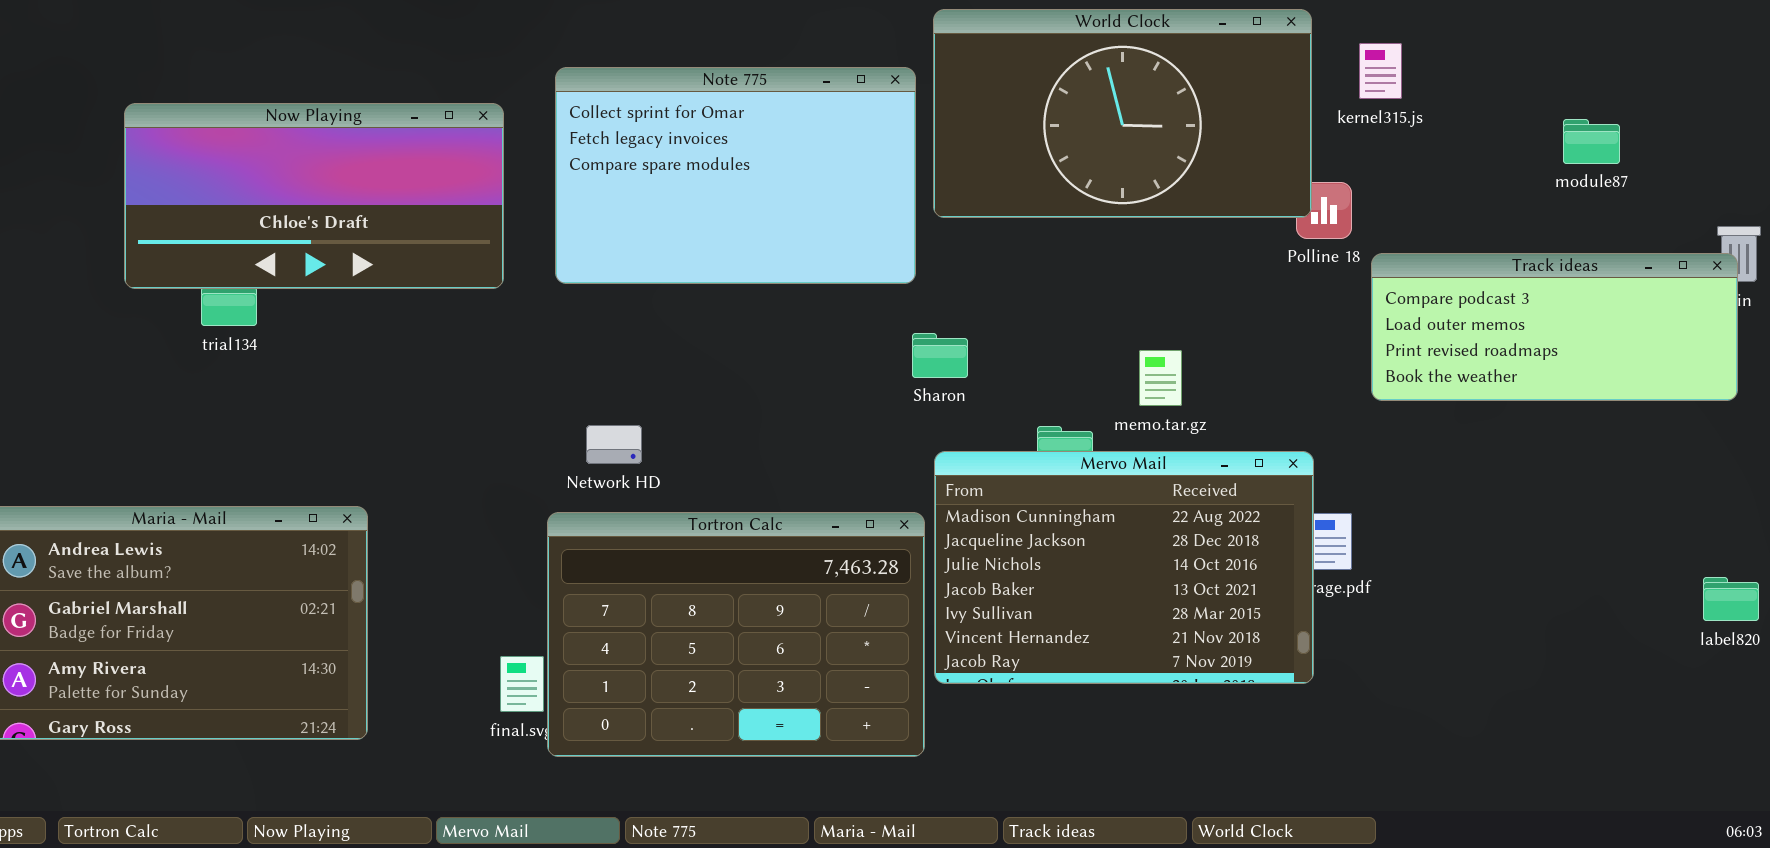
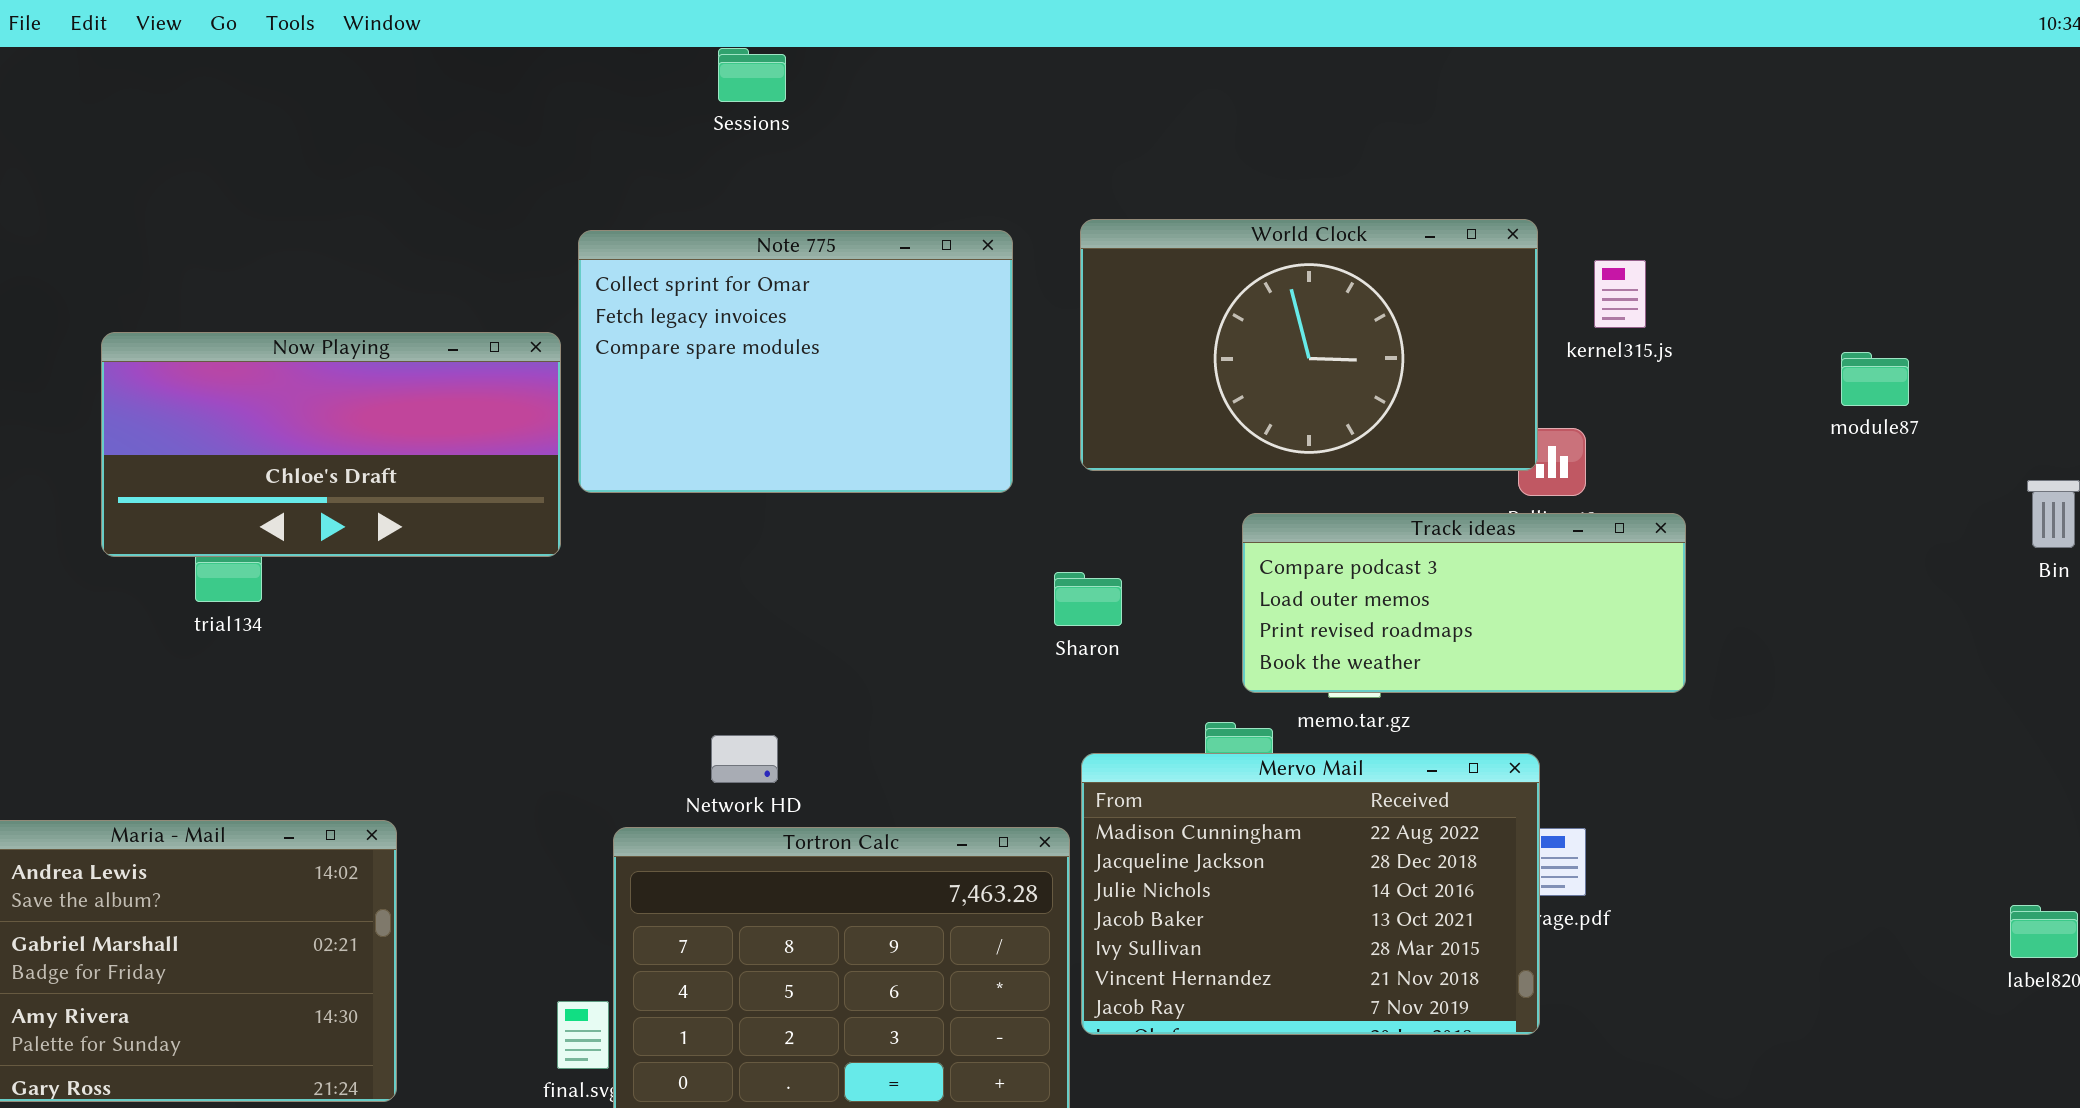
Note 775: [555,67,916,284] -> [578,230,1013,493], moved
Track ideas: [1371,253,1738,401] -> [1242,513,1686,693], moved
Sharon: [912,333,968,378] -> [1054,572,1122,626], moved
Network HD: [586,425,642,464] -> [711,735,778,783], moved

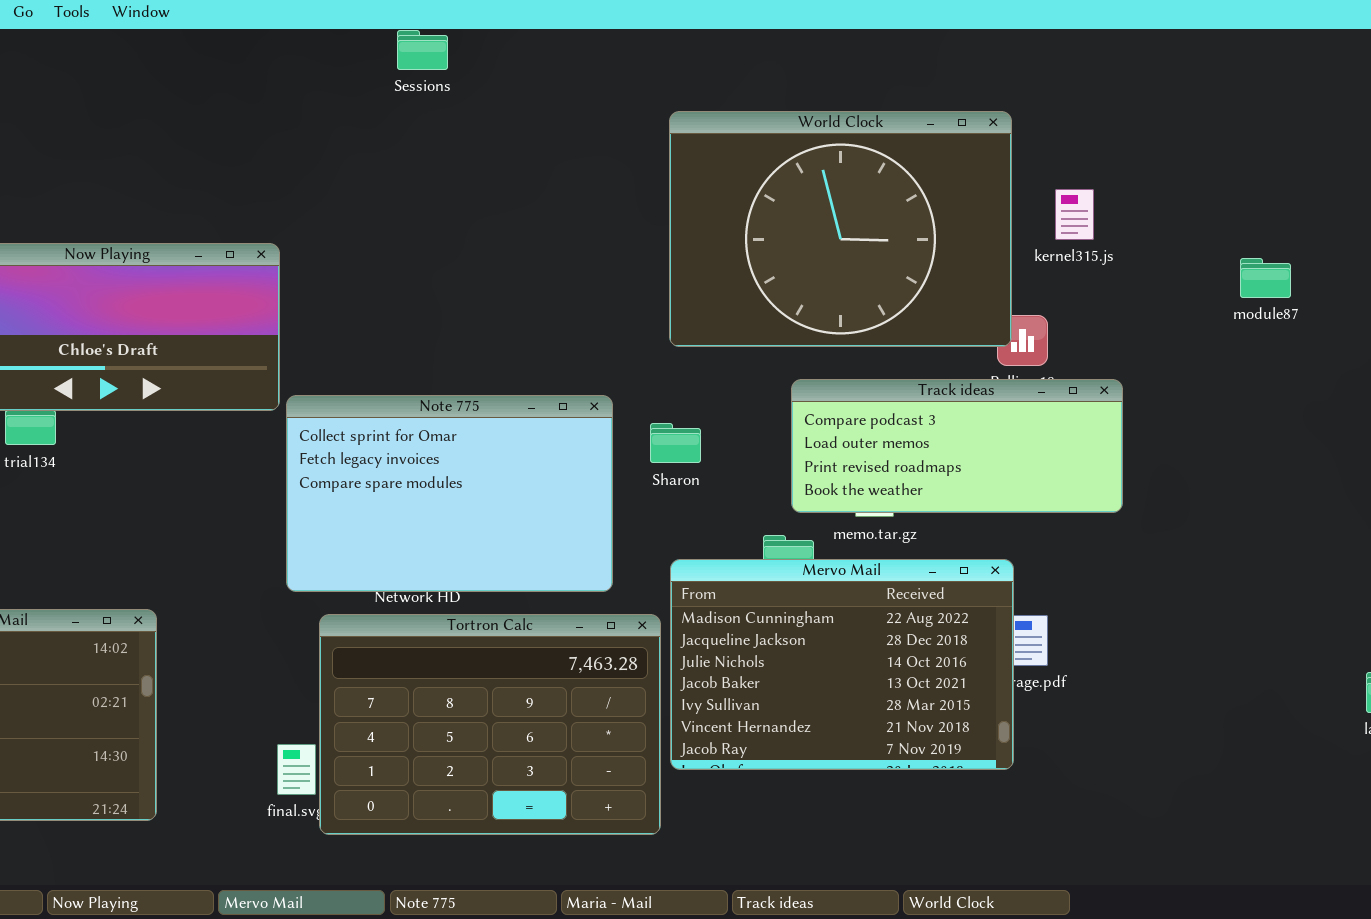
World Clock: [1080,219,1538,471] -> [669,111,1012,347], resized
Note 775: [578,230,1013,493] -> [286,395,613,592], moved

